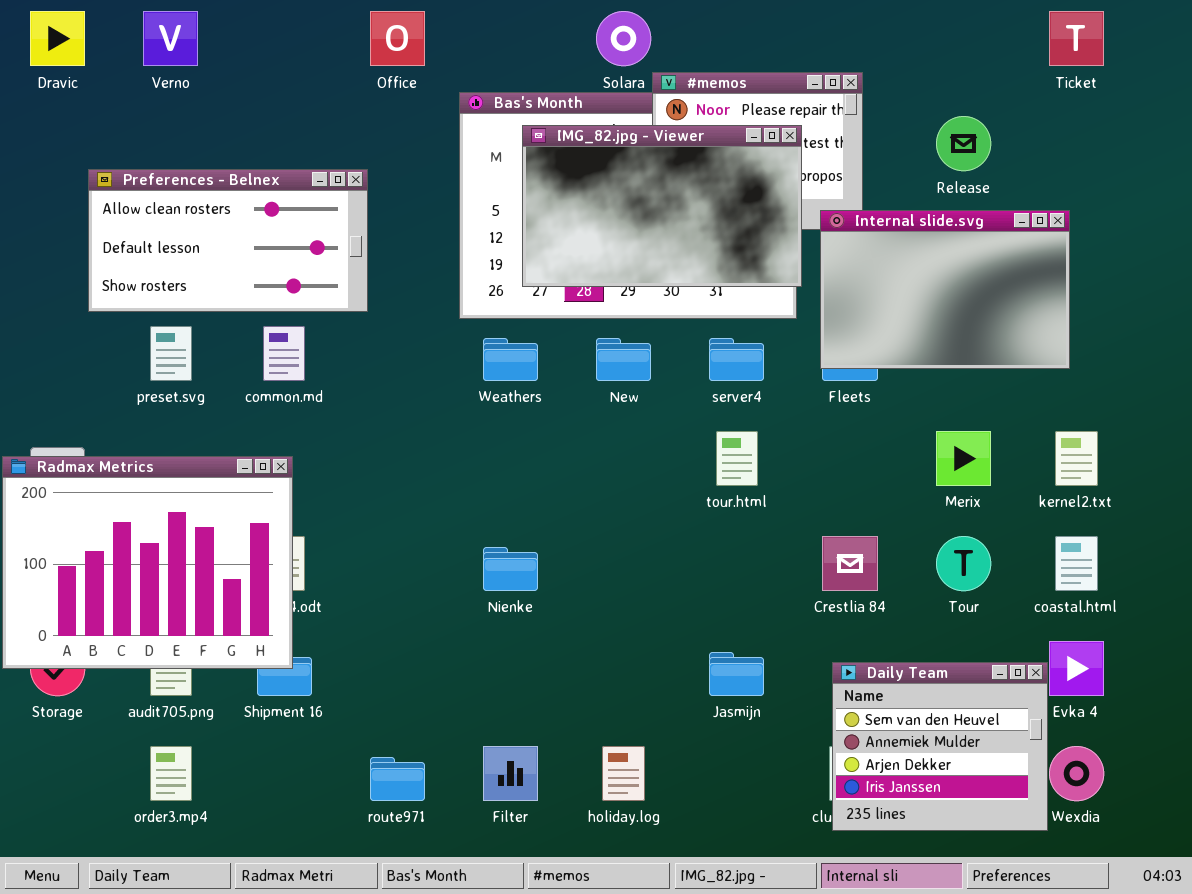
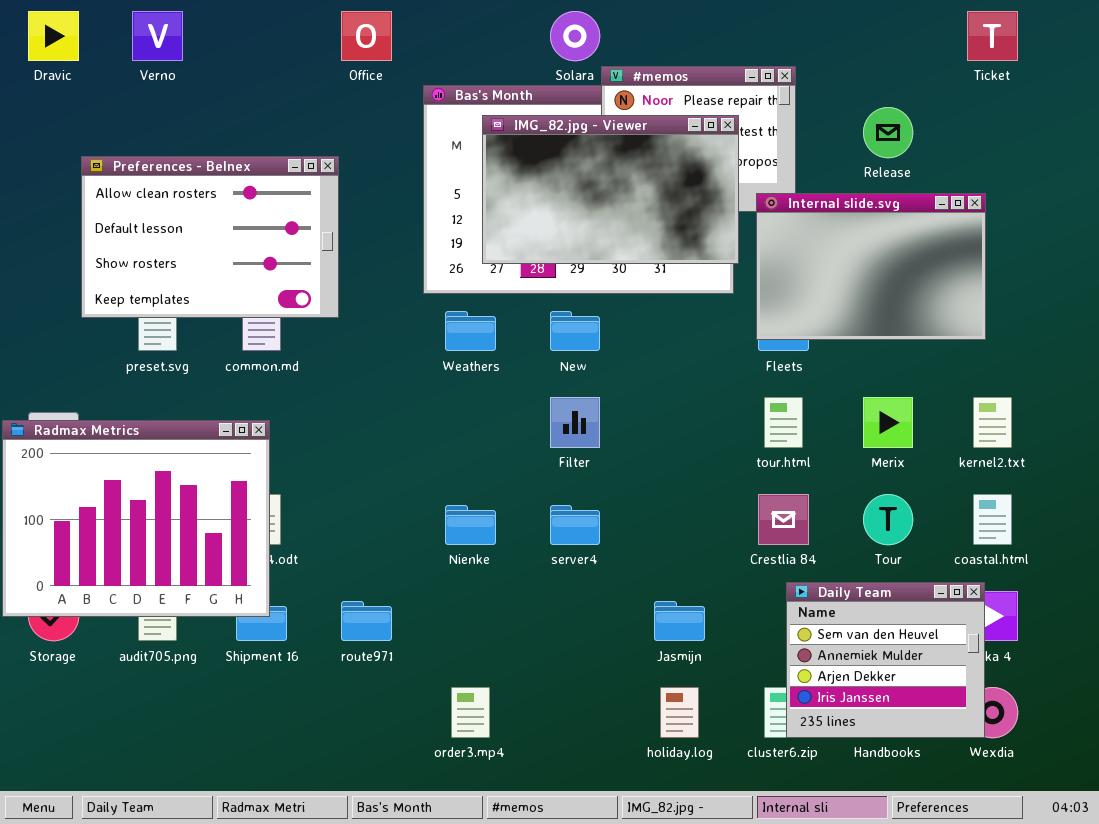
Preferences - Belnex: [88,169,368,312] -> [81,156,339,318], resized
server4: [709,338,764,381] -> [550,505,600,545], moved
tour.html: [716,431,758,486] -> [764,397,803,448], moved
Daily Team: [832,662,1048,831] -> [786,582,985,738], moved
order3.mp4: [150,746,192,801] -> [451,687,490,738], moved
Filter: [483,746,538,801] -> [550,397,600,448], moved
holiday.log: [602,746,645,801] -> [660,687,699,738], moved
route971: [370,757,425,801] -> [341,601,392,641], moved

